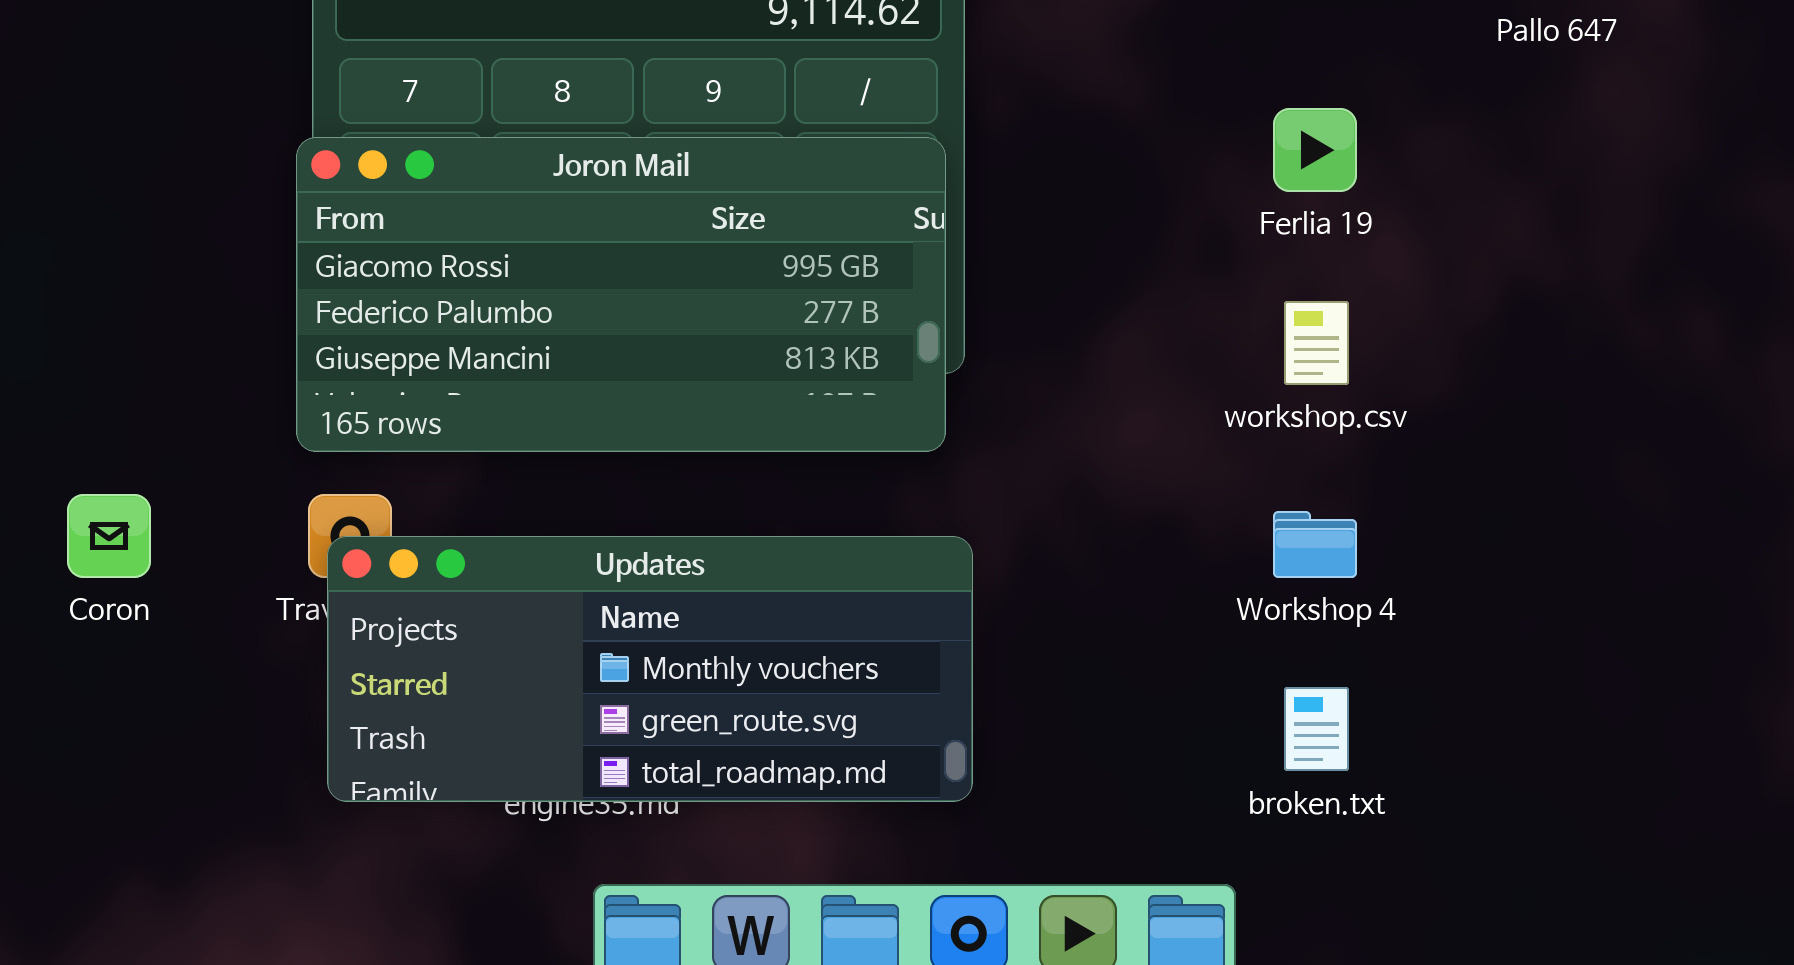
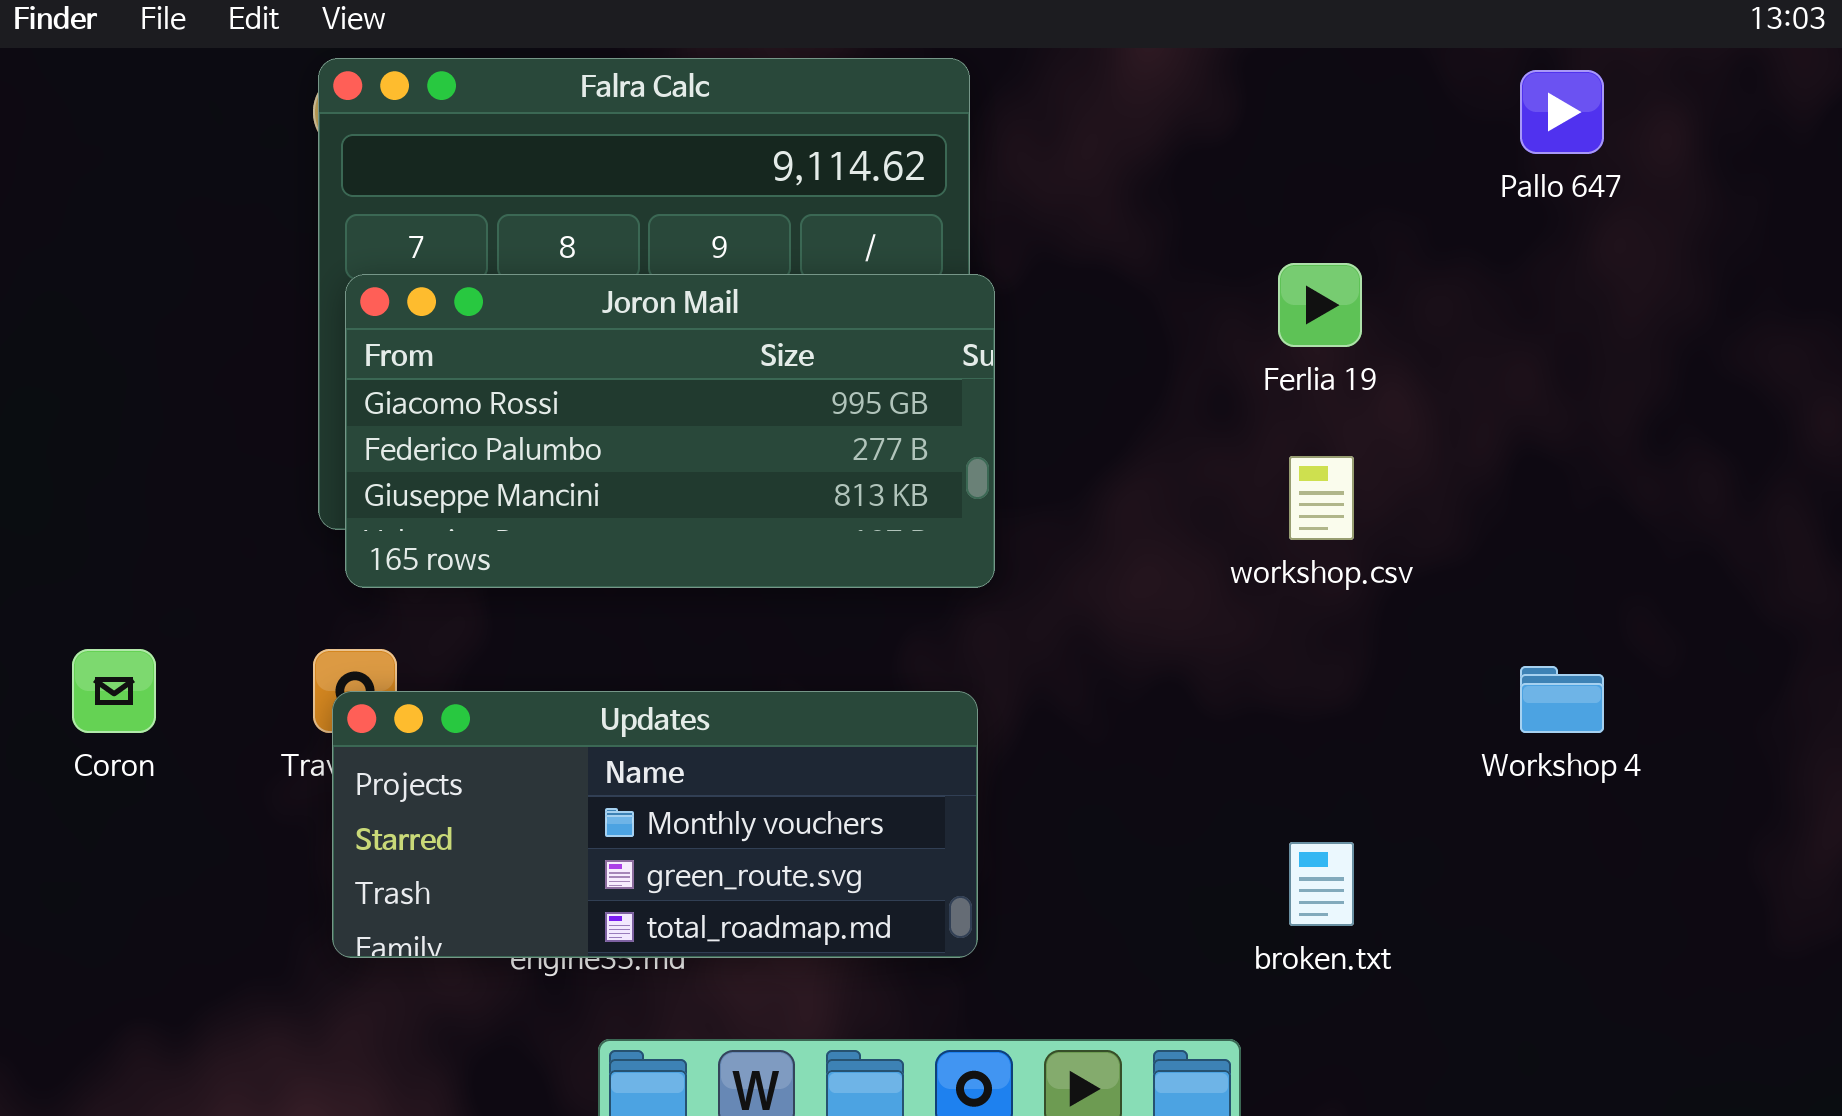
Joron Mail: [296,137,946,452] -> [345,274,995,588], moved
Workshop 4: [1273,511,1357,578] -> [1520,666,1604,733], moved

